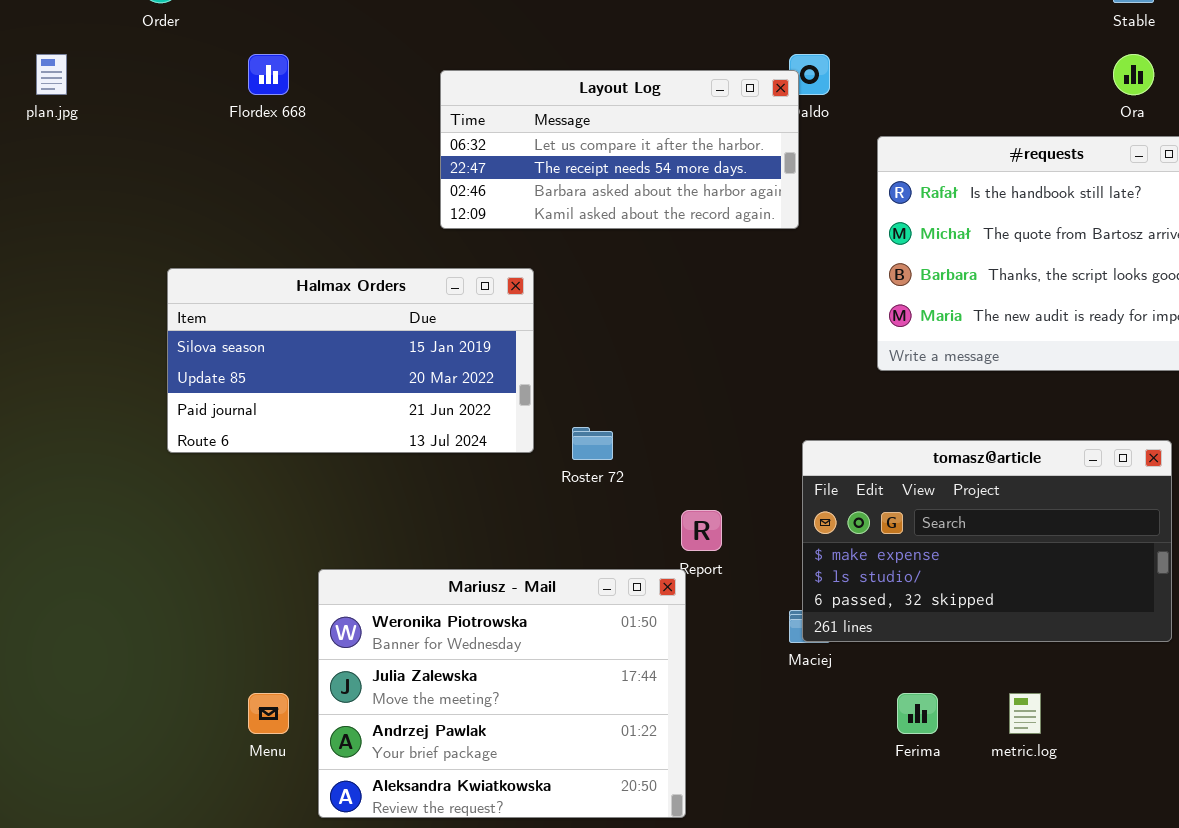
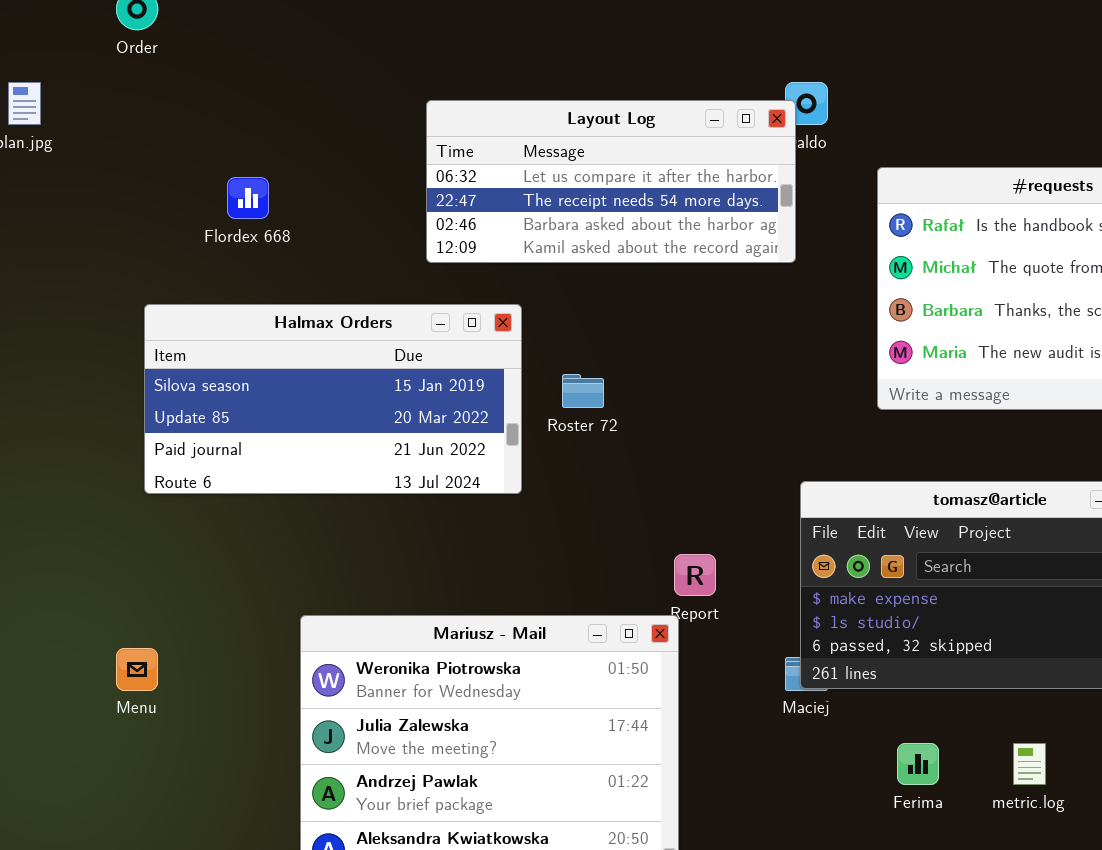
Flordex 668: [248,54,289,95] -> [227,177,269,219], moved
Roster 72: [572,427,613,460] -> [562,374,604,408], moved
Menu: [248,693,289,734] -> [116,648,158,691], moved

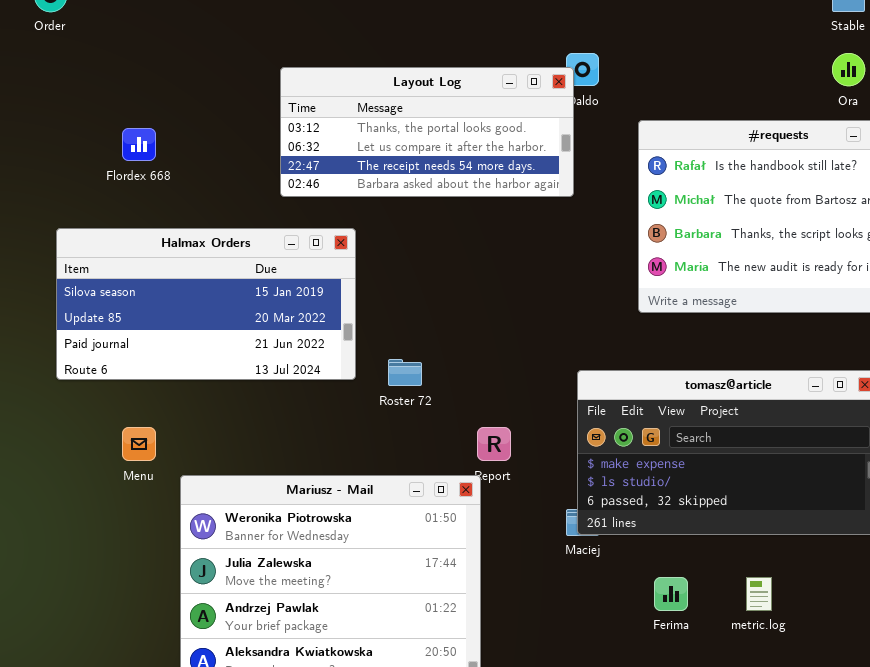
Layout Log: [426,100,796,263] -> [280,67,574,197], scrolled up 1 row
Roster 72: [562,374,604,408] -> [388,359,422,386], moved
Menu: [116,648,158,691] -> [122,427,156,461], moved

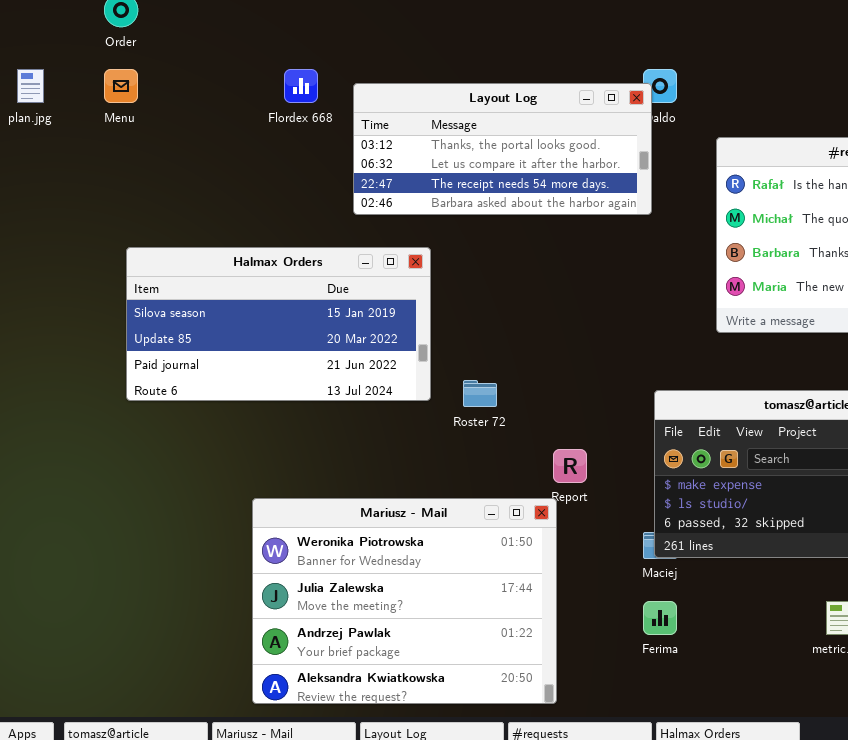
Flordex 668: [122,128,156,161] -> [284,69,318,103], moved
Menu: [122,427,156,461] -> [104,69,138,103], moved
Ferima: [654,577,688,611] -> [643,601,677,635], moved

